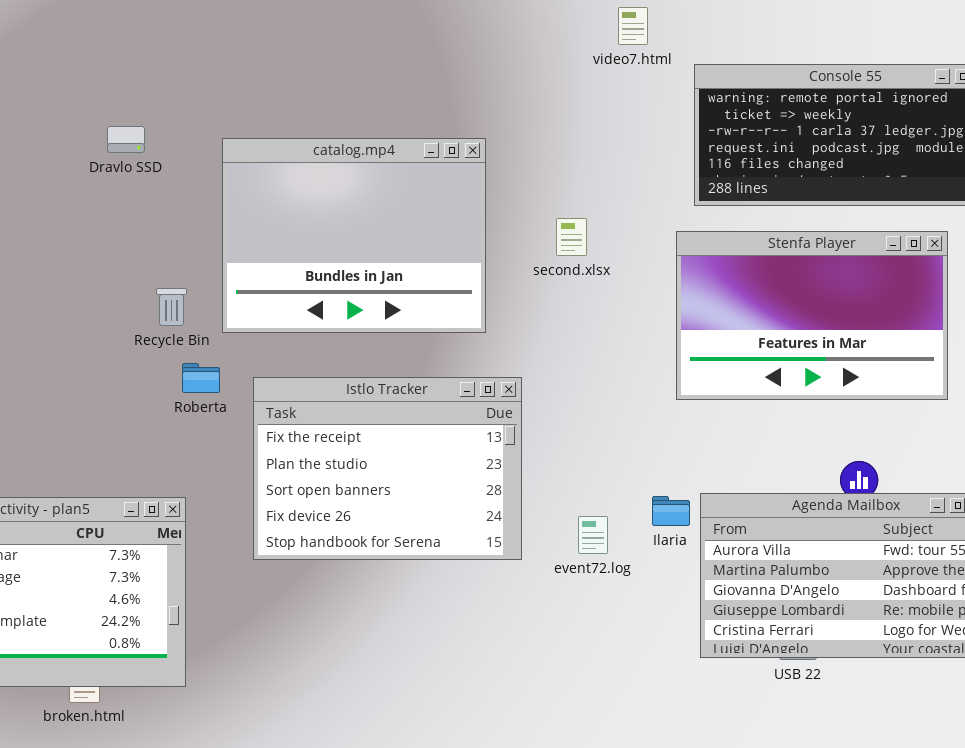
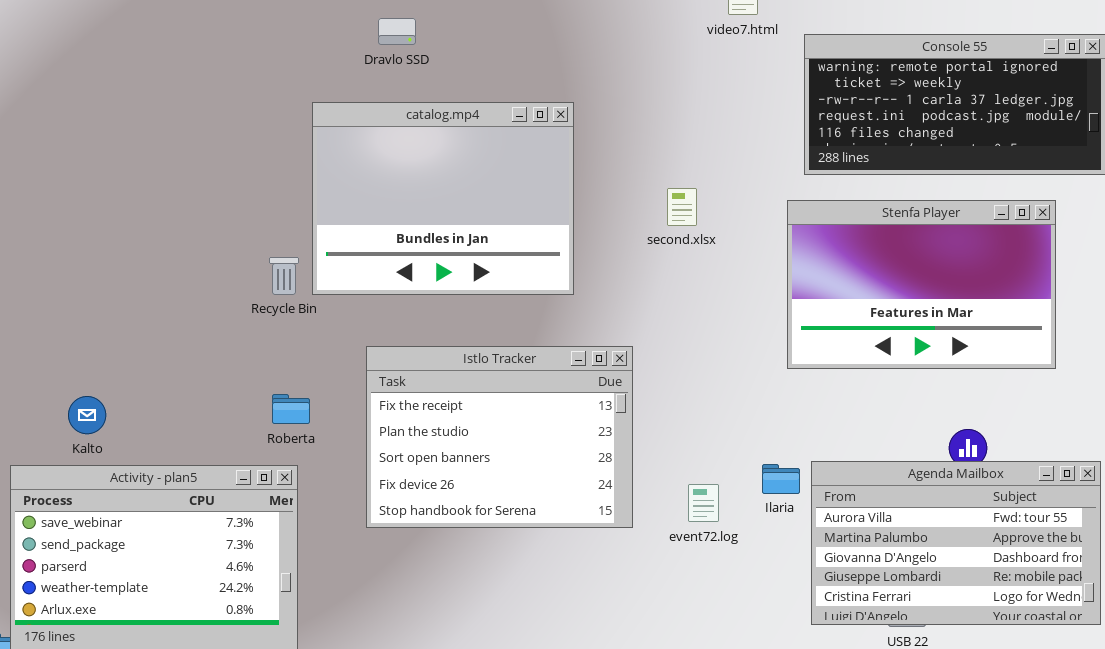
Dravlo SSD: [107,126,145,153] -> [378,18,416,45], moved
catalog.mp4: [222,138,486,333] -> [312,102,574,295], moved
Roberta: [182,363,220,393] -> [272,394,310,424], moved

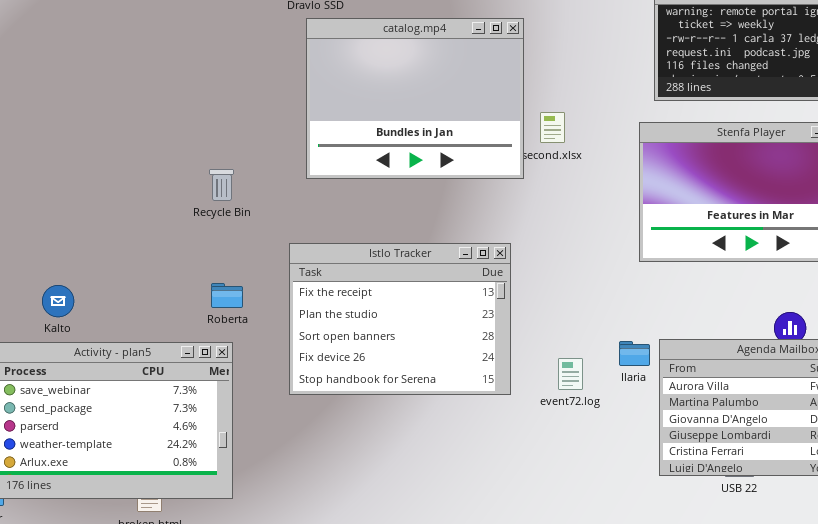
catalog.mp4: [312,102,574,295] -> [306,18,524,179], moved

